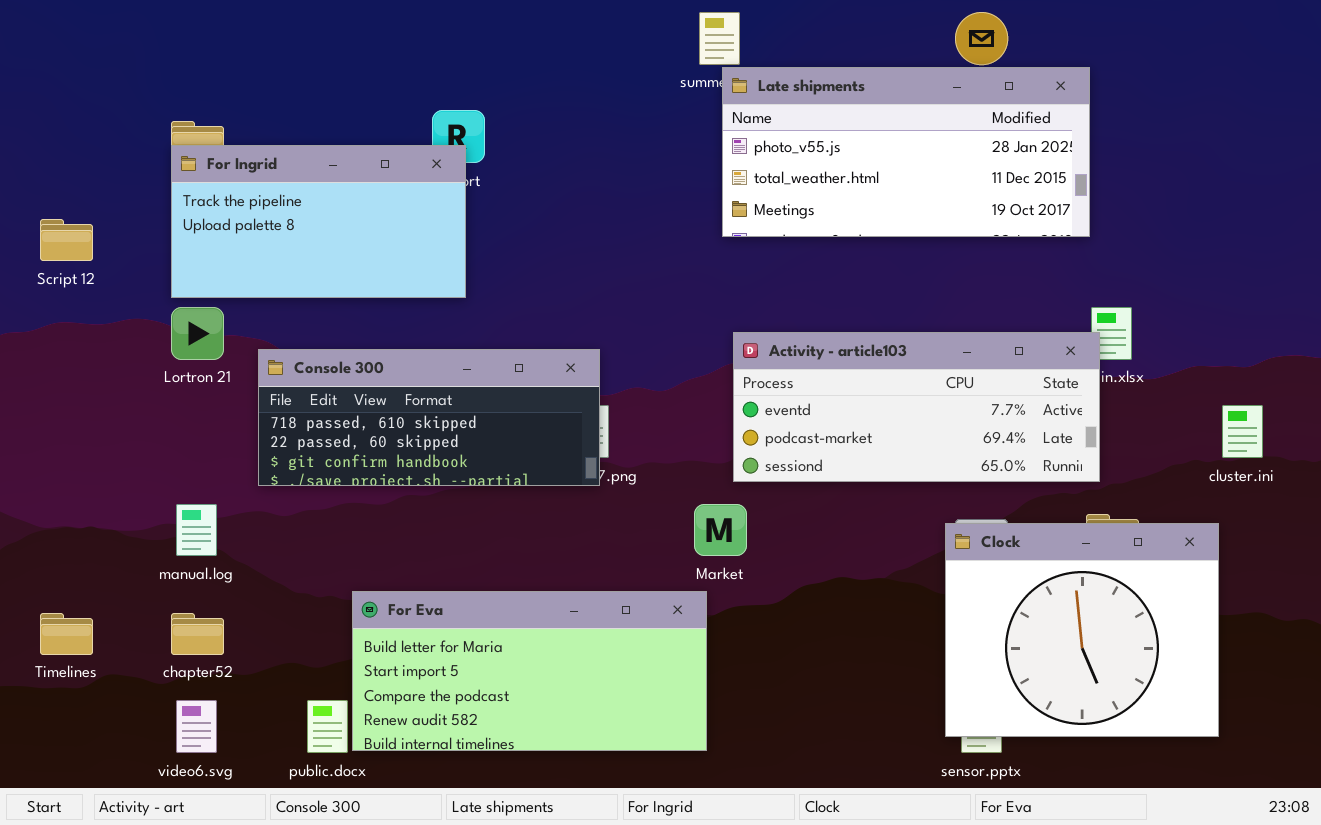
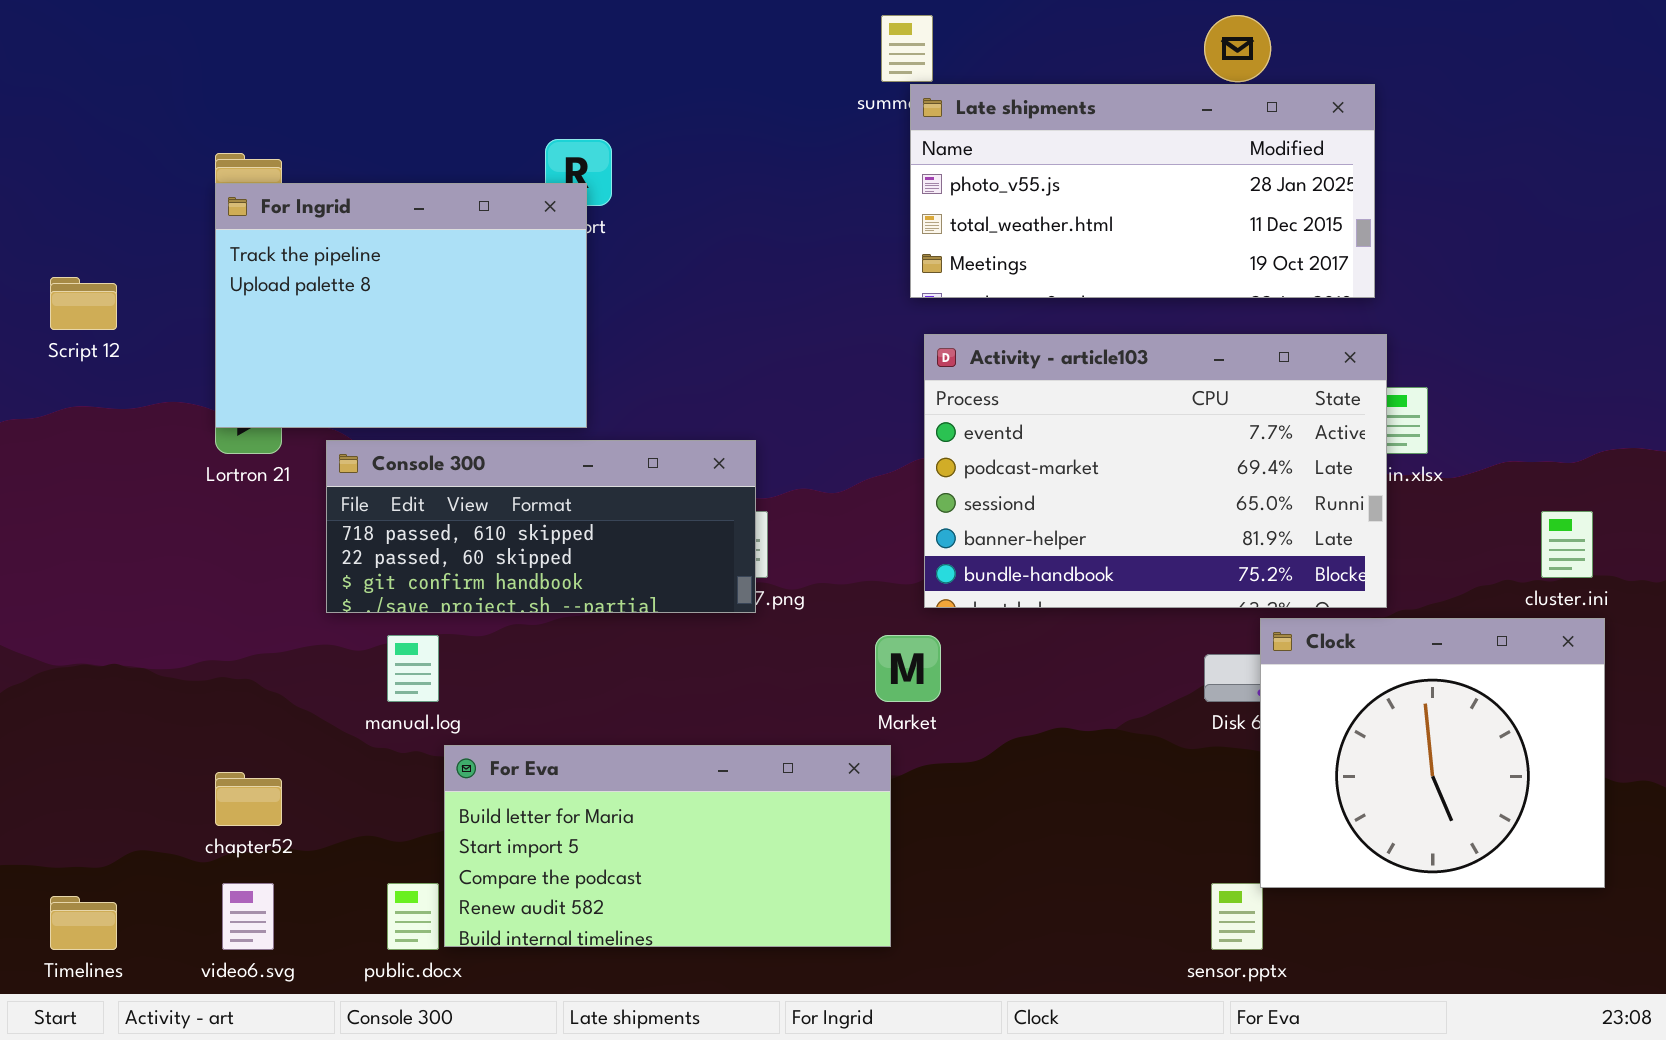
For Ingrid: [171,145,466,298] -> [215,183,587,428], resized
Activity - article103: [733,332,1100,482] -> [924,334,1387,608], resized
manual.log: [176,504,217,556] -> [387,635,439,702], moved
Clock: [945,523,1219,737] -> [1260,618,1605,888], moved
Timelines: [40,613,93,655] -> [50,896,117,950], moved

